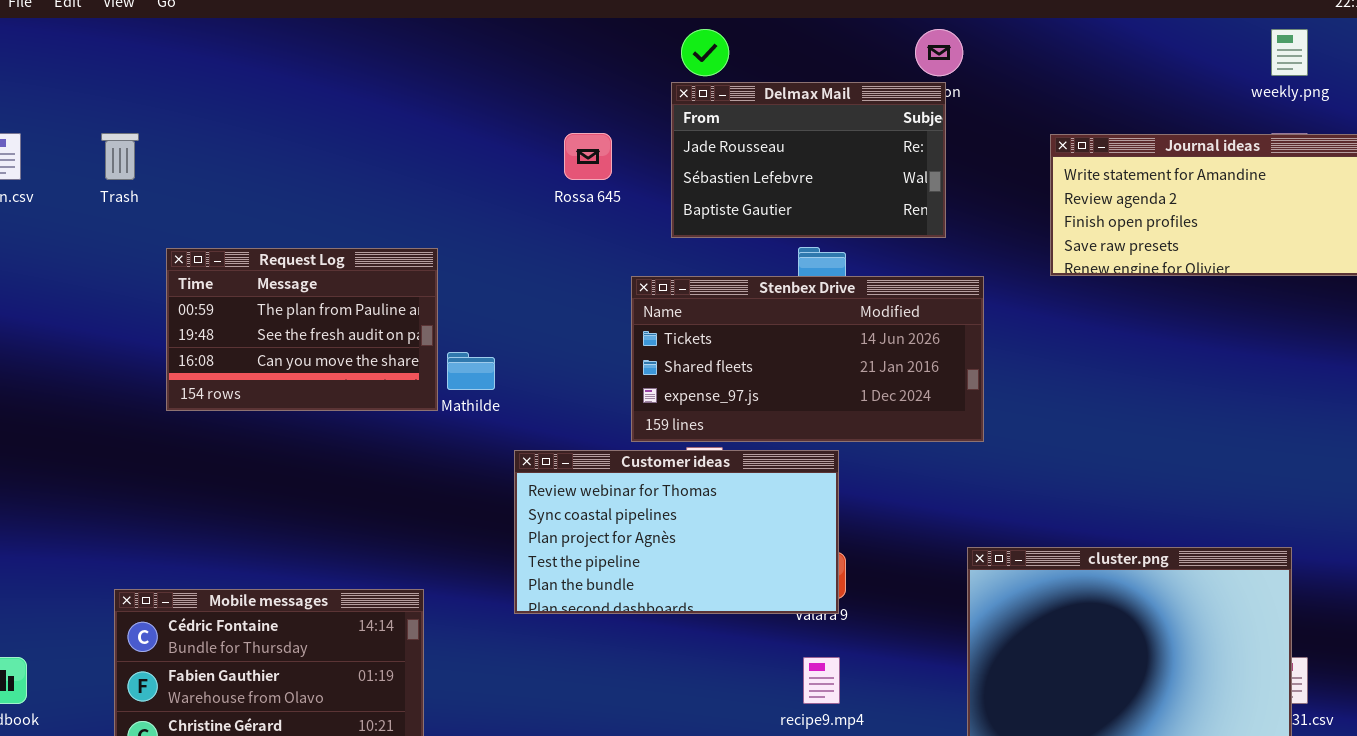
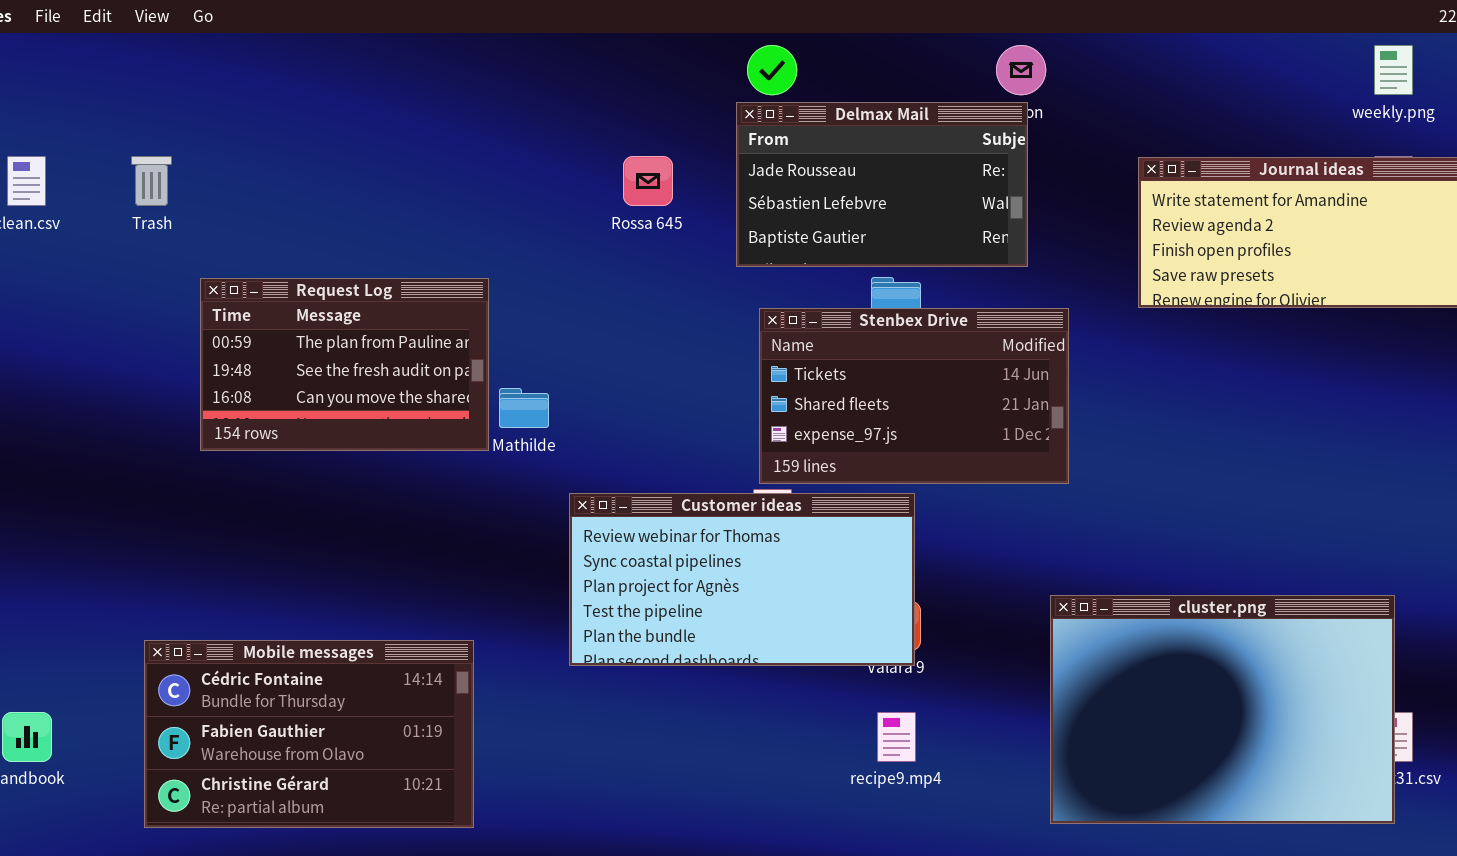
Stenbex Drive: [631,276,984,442] -> [759,308,1069,484], resized

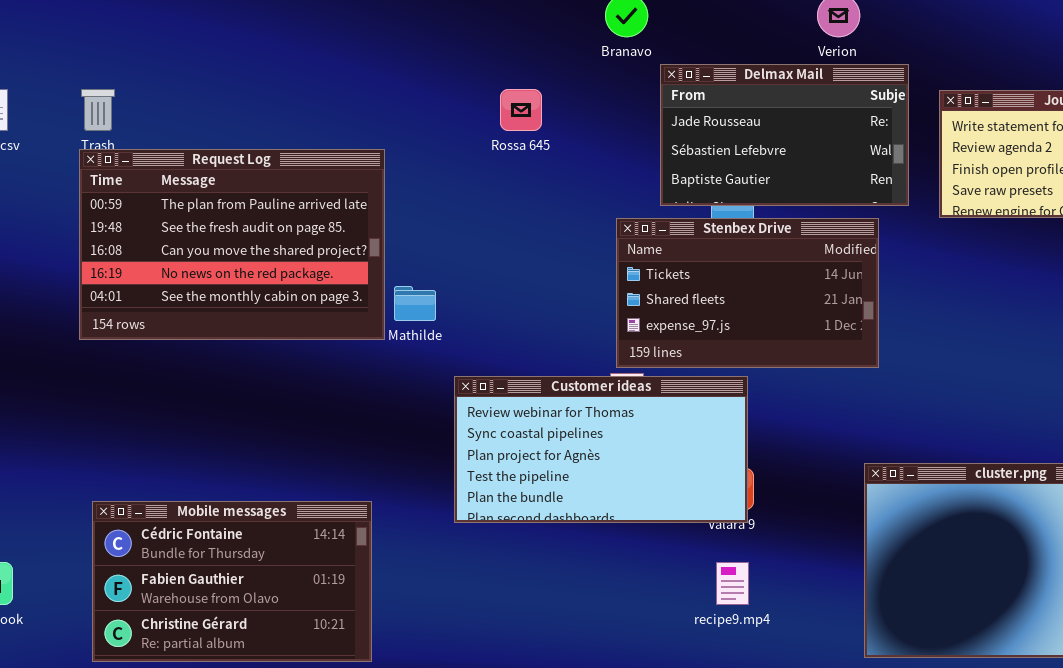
Delmax Mail: [736,102,1028,267] -> [660,64,909,206], moved
Request Log: [200,278,489,451] -> [79,149,385,340], resized

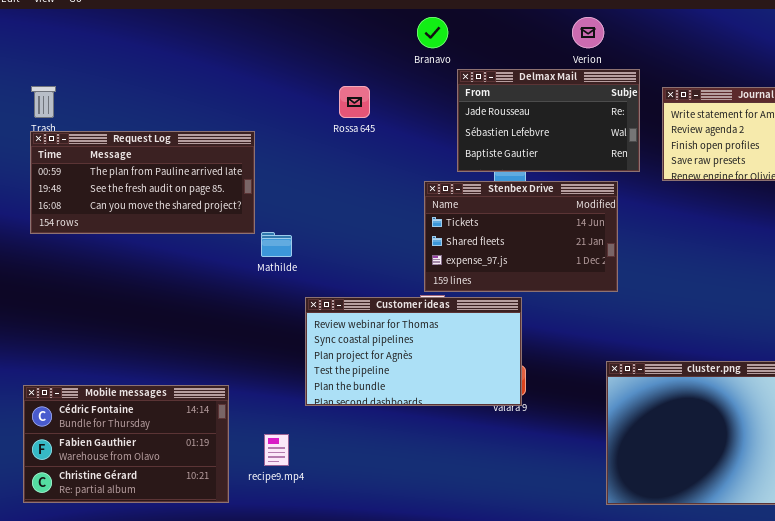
Request Log: [79,149,385,340] -> [30,131,255,234], resized
Mobile messages: [92,501,372,662] -> [23,385,229,503], moved
recipe9.mp4: [716,562,749,605] -> [264,434,289,466], moved

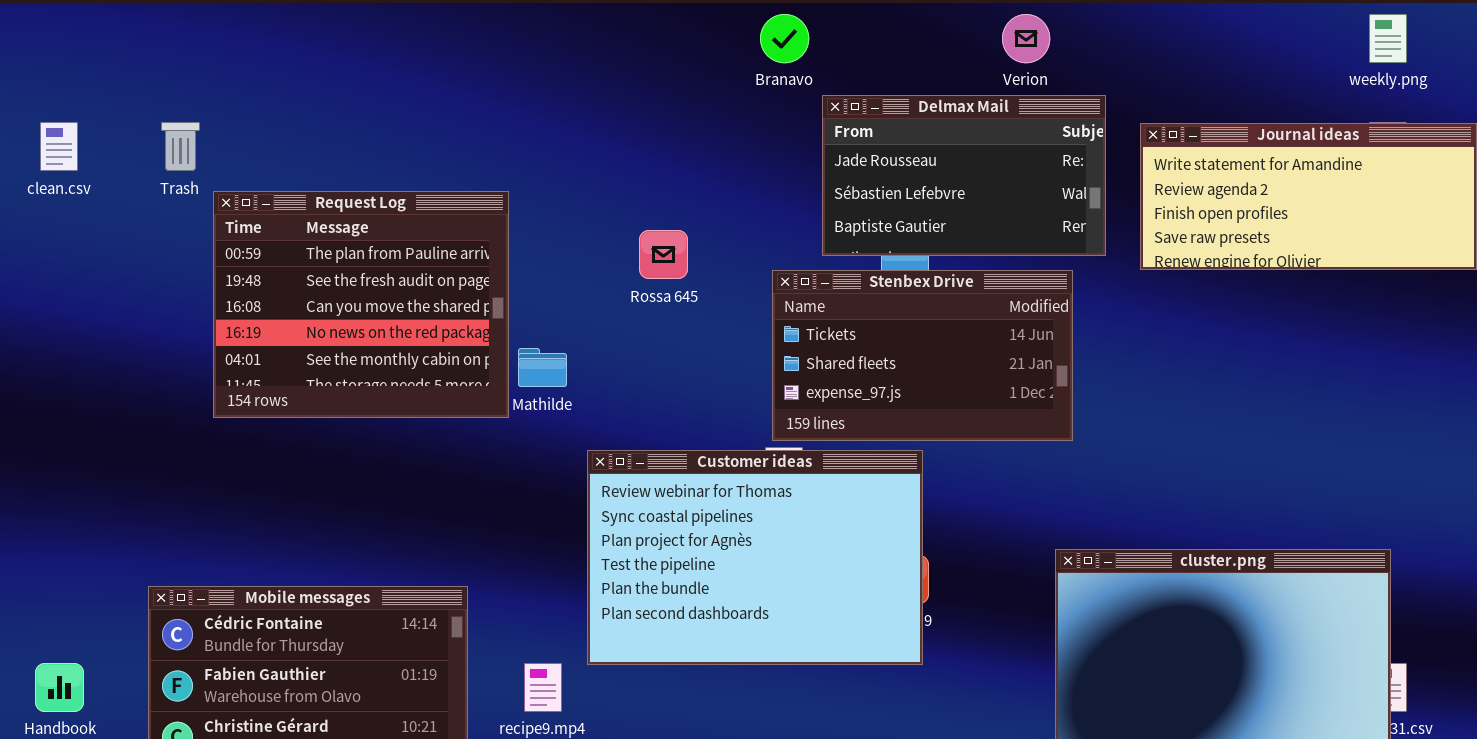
Rossa 645: [339,86,370,118] -> [639,230,688,279], moved
Request Log: [30,131,255,234] -> [213,191,509,418], resized
Customer ideas: [305,297,522,406] -> [587,450,923,665], resized

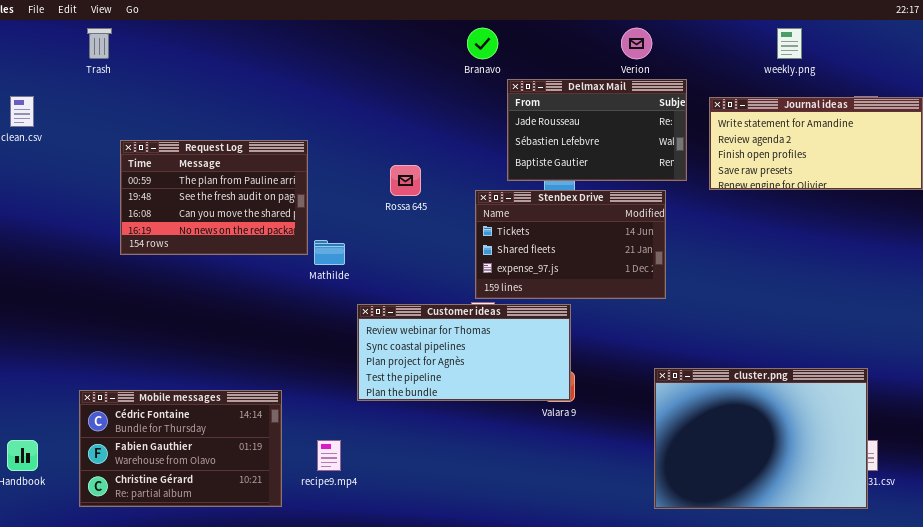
weekly.png: [1369,14,1407,63] -> [777,28,802,59], moved
Trash: [161,122,200,171] -> [87,28,112,59], moved
Request Log: [213,191,509,418] -> [120,140,308,255], resized
Customer ideas: [587,450,923,665] -> [357,304,571,401], resized

